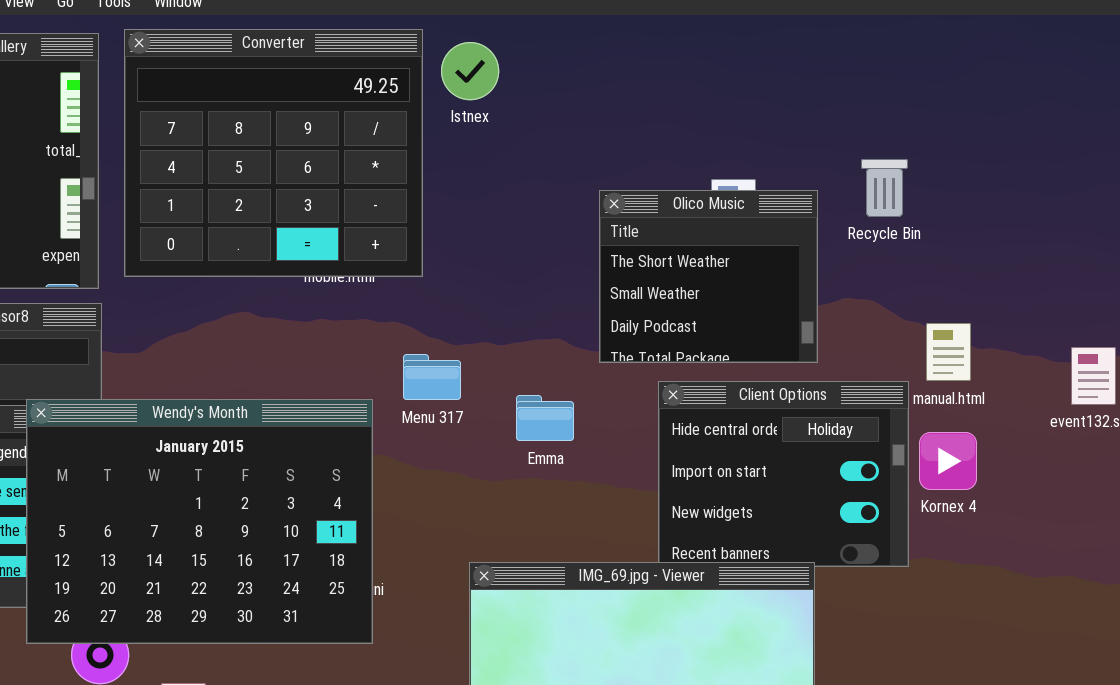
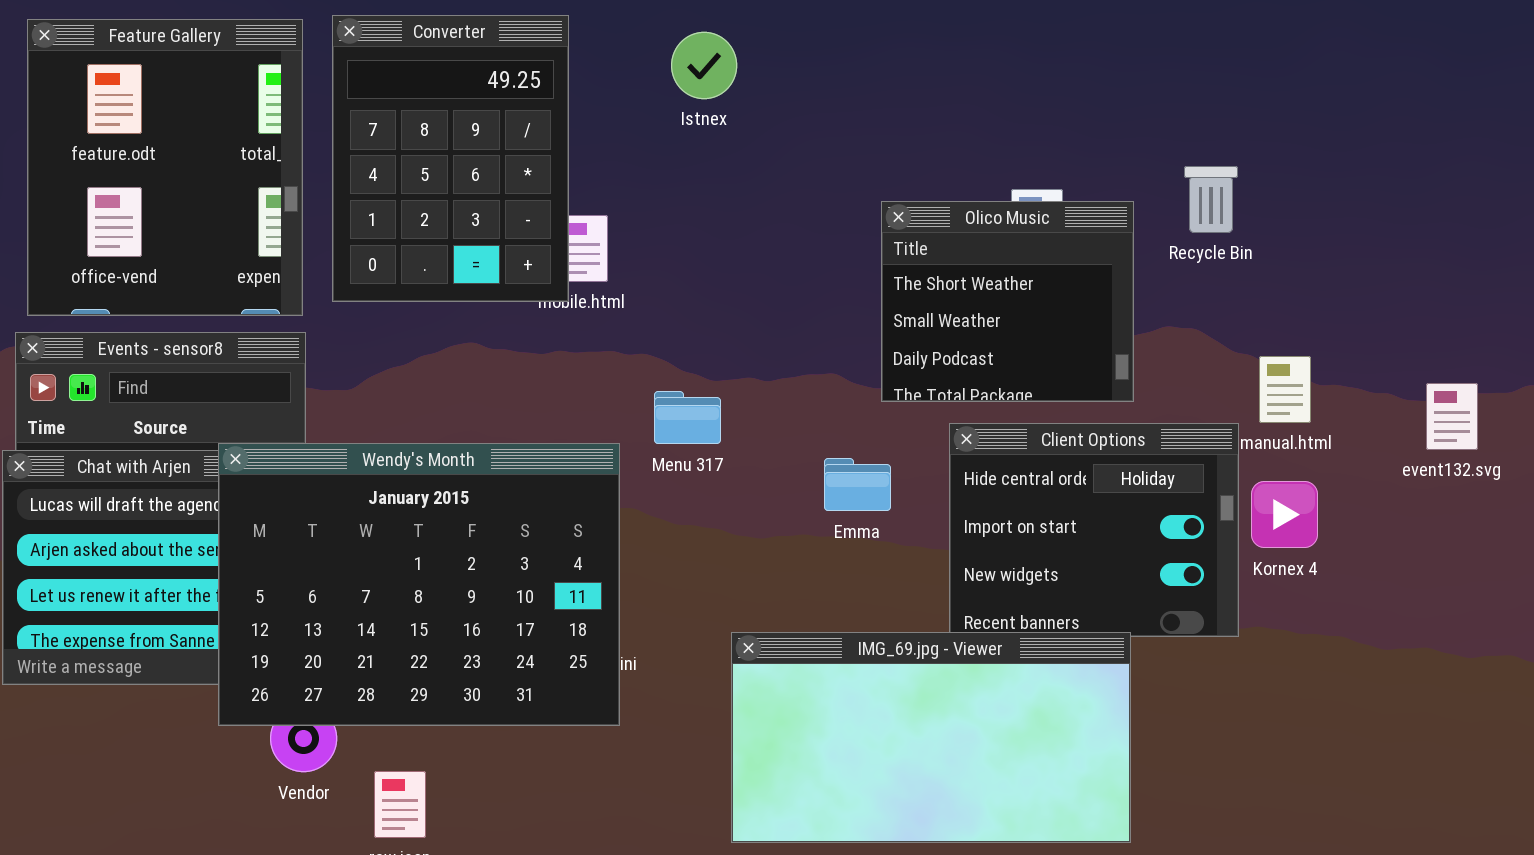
Converter: [124,29,423,277] -> [332,15,569,302], resized
Istnex: [441,42,499,100] -> [671,32,737,99], moved
Emma: [516,395,574,441] -> [824,458,891,511], moved

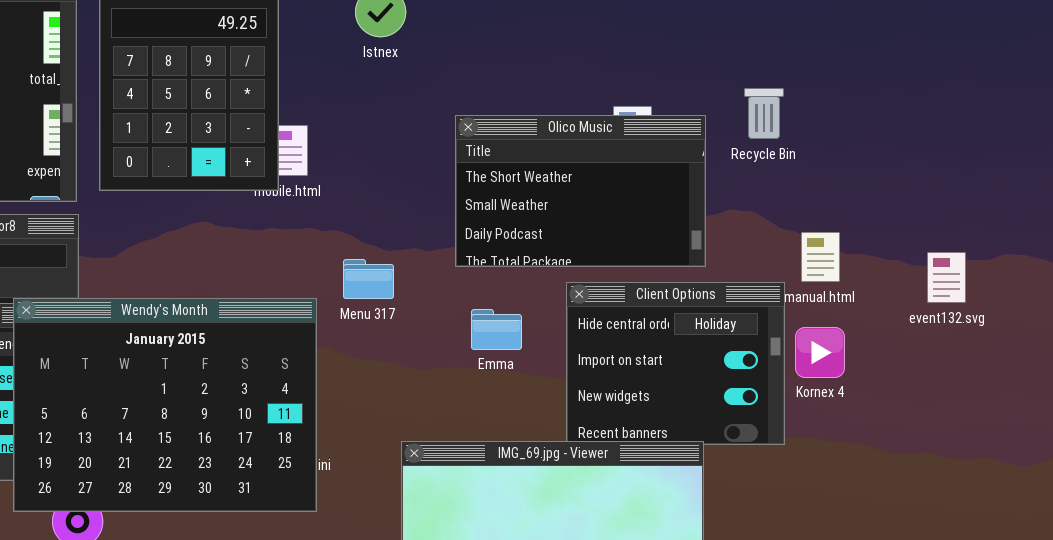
Olico Music: [881,201,1134,402] -> [455,115,706,267], resized

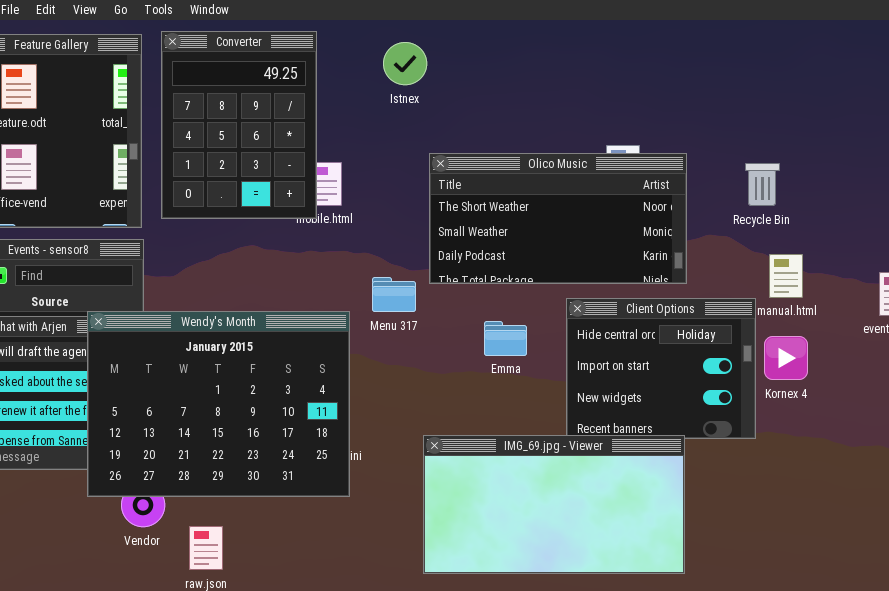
Recycle Bin: [744,88,784,139] -> [745,163,780,206], moved
Olico Music: [455,115,706,267] -> [429,153,687,284], resized

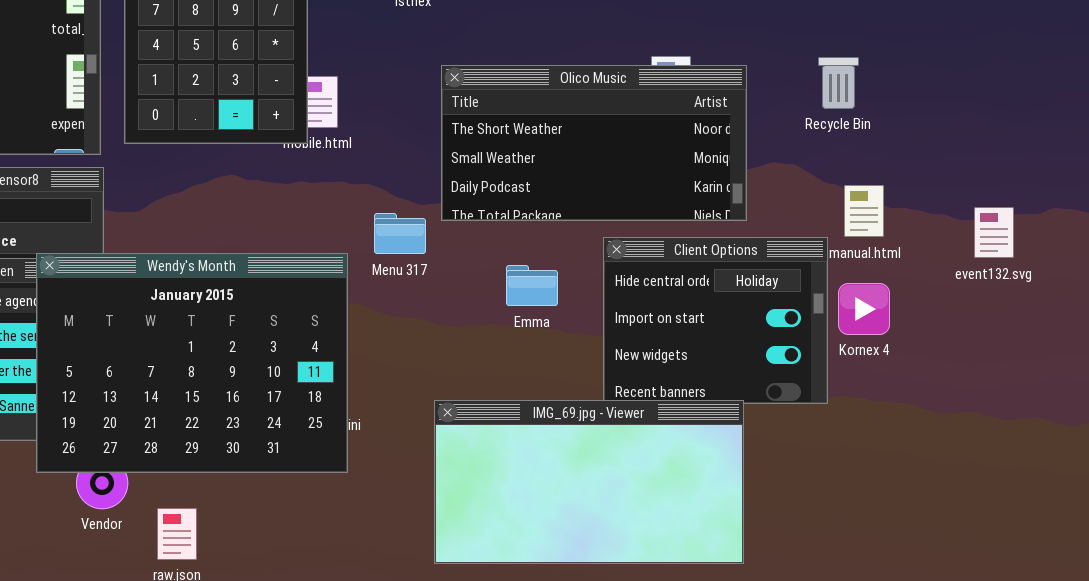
Recycle Bin: [745,163,780,206] -> [818,57,859,109], moved

